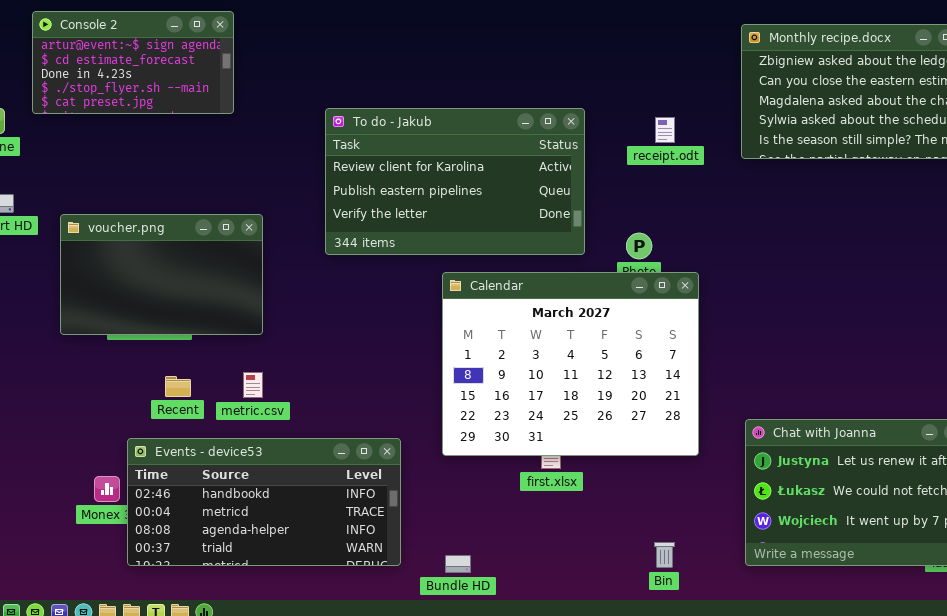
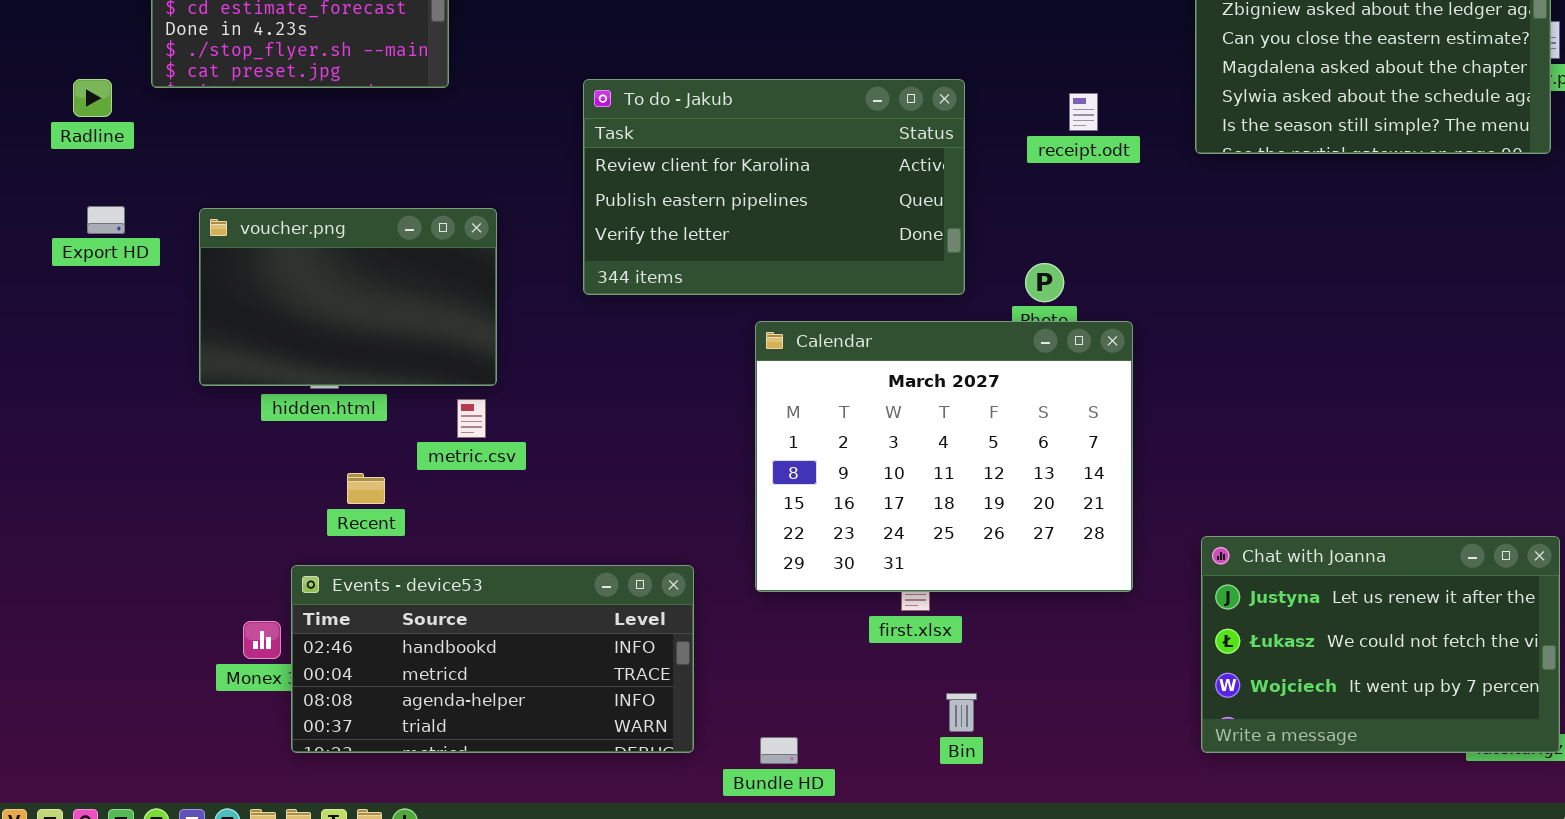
voucher.png: [60,214,263,335] -> [199,208,497,386], moved
metric.csv: [243,372,263,398] -> [457,399,486,438], moved
Bin: [654,542,675,568] -> [946,693,977,732], moved

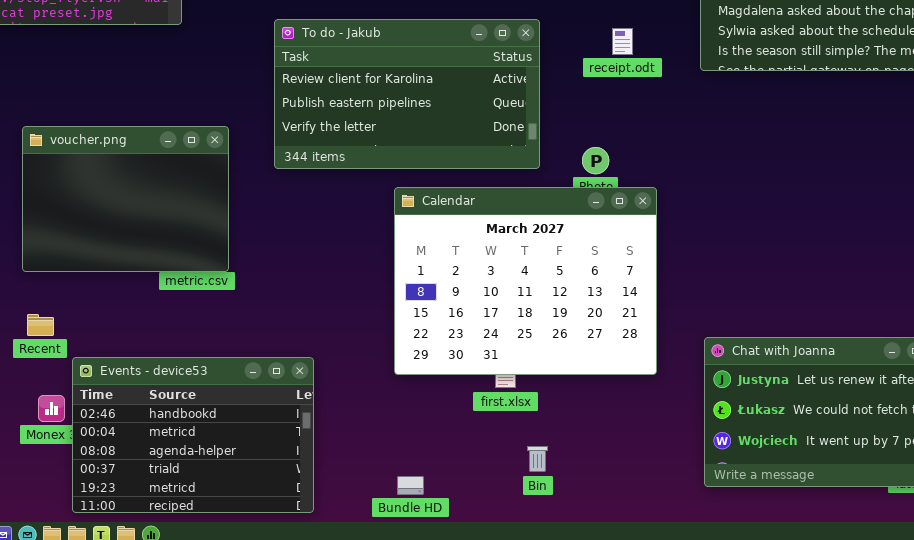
voucher.png: [199,208,497,386] -> [22,126,229,272], moved, resized
Recent: [347,473,385,504] -> [27,314,54,336], moved
Events - device53: [291,565,694,753] -> [72,357,314,513], resized

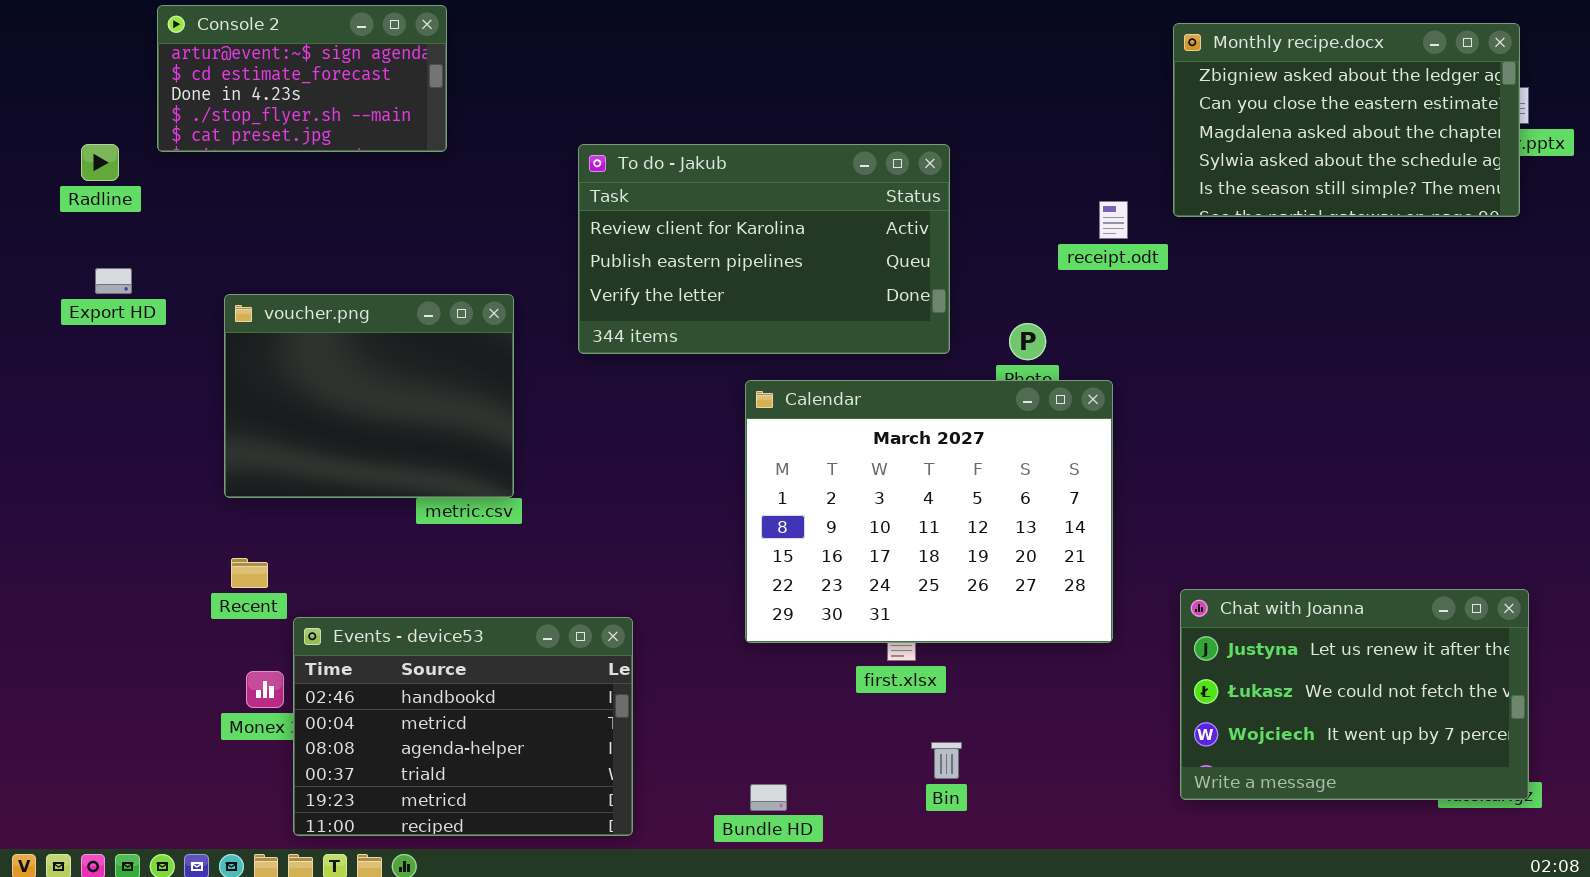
receipt.odt: [612,28,633,55] -> [1099,201,1128,239], moved

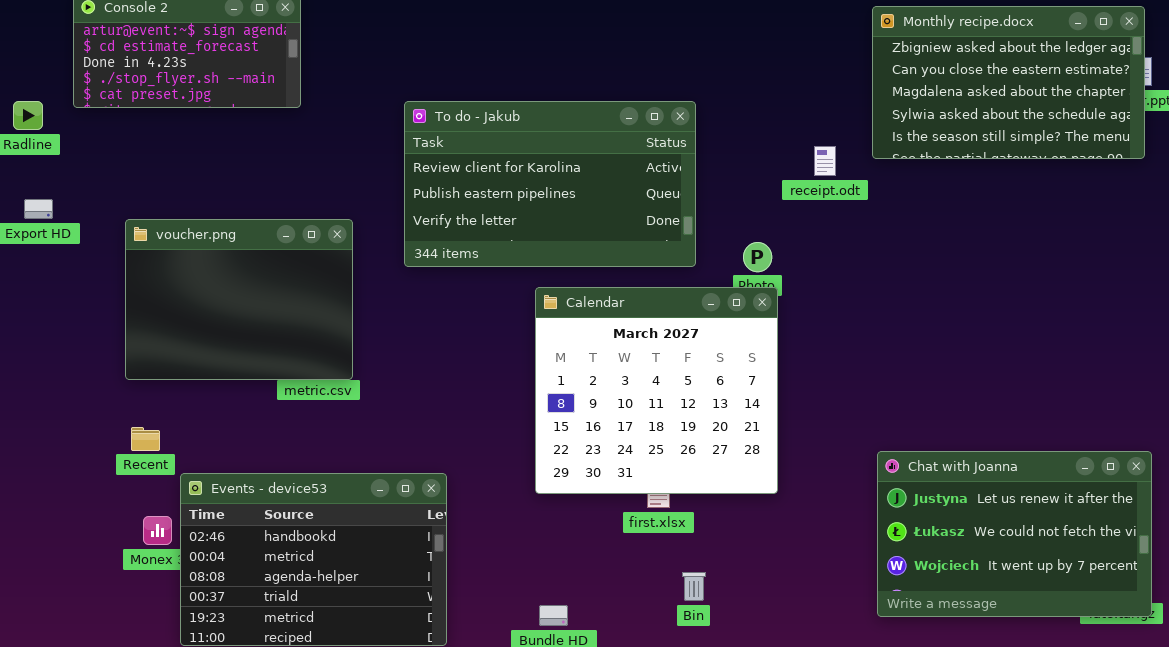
Calendar: [745,380,1113,643] -> [535,287,778,494], resized

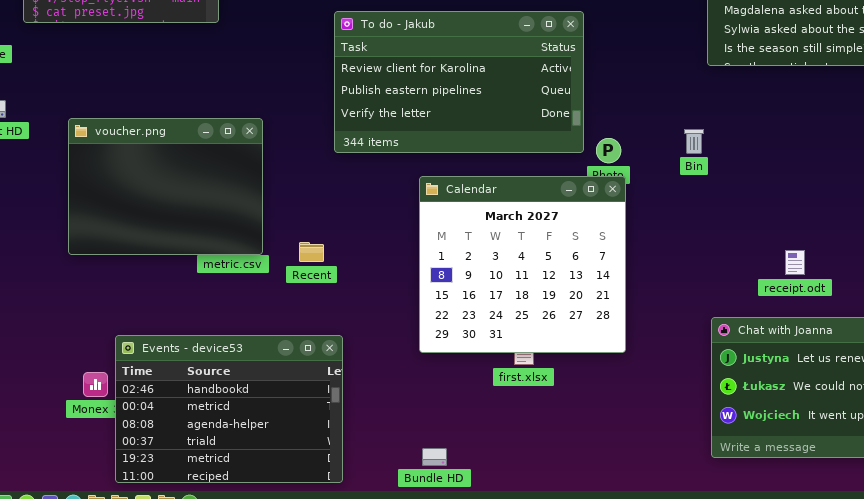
To do - Jakub: [404,101,696,267] -> [334,11,584,153], moved
receipt.odt: [814,146,836,176] -> [785,250,805,275], moved
Recent: [131,427,160,451] -> [299,242,324,262], moved
Bin: [682,572,706,601] -> [684,129,704,154], moved

